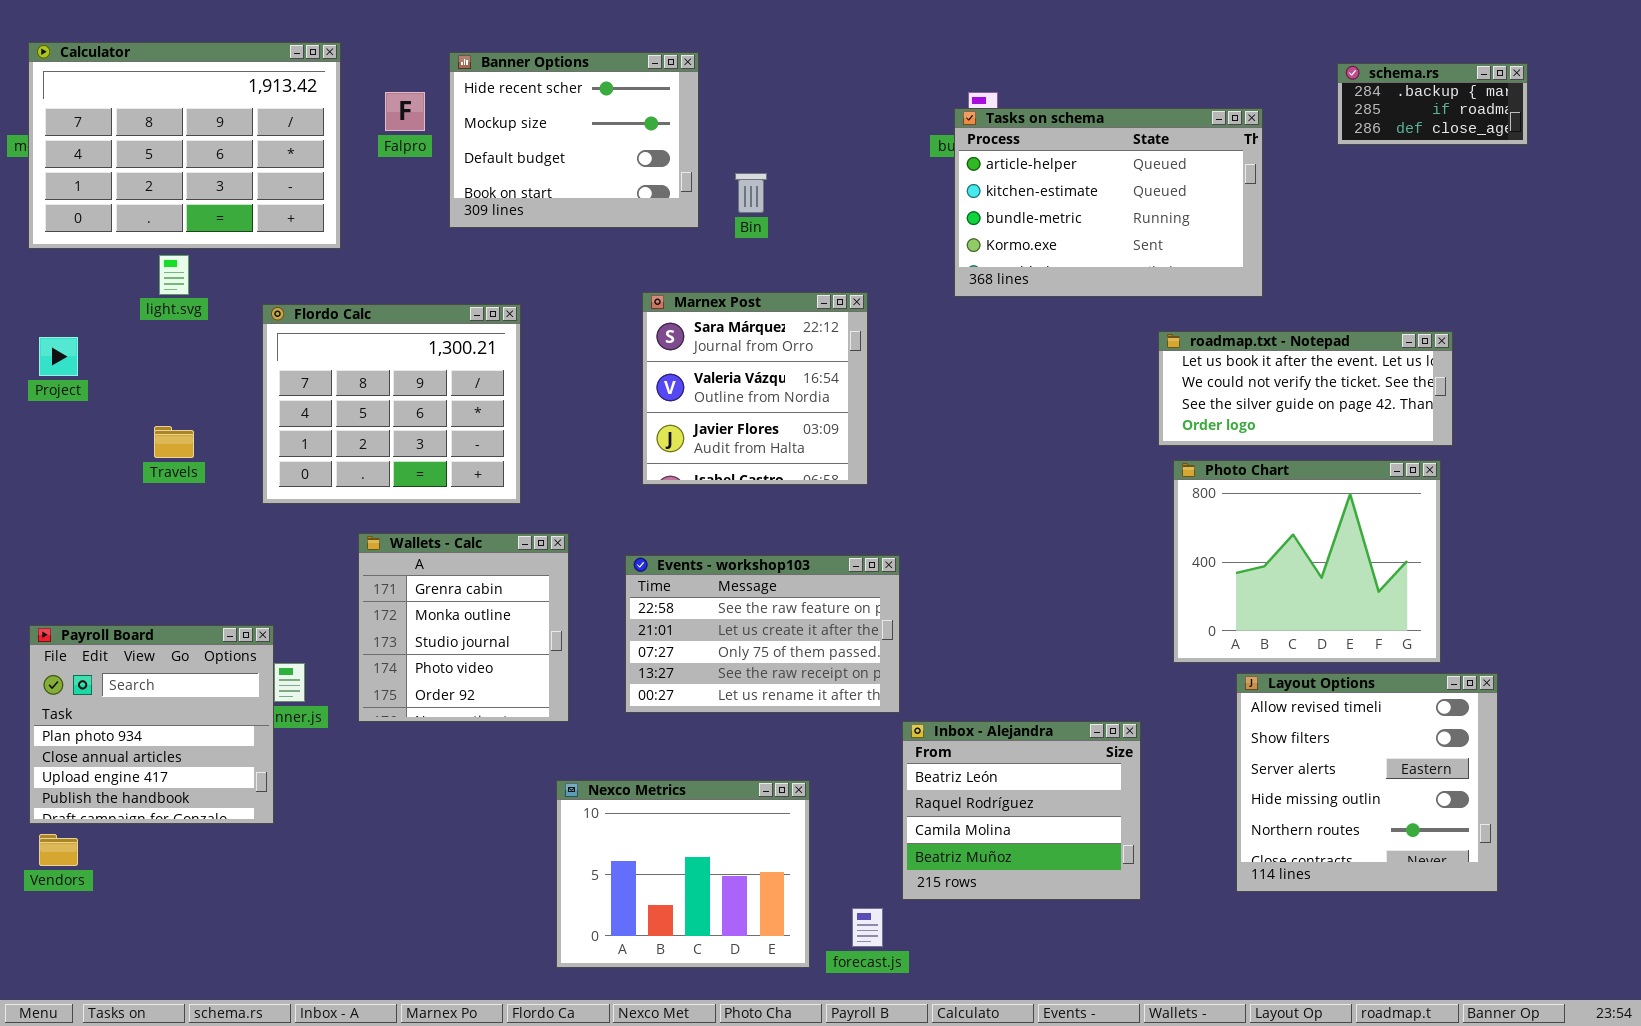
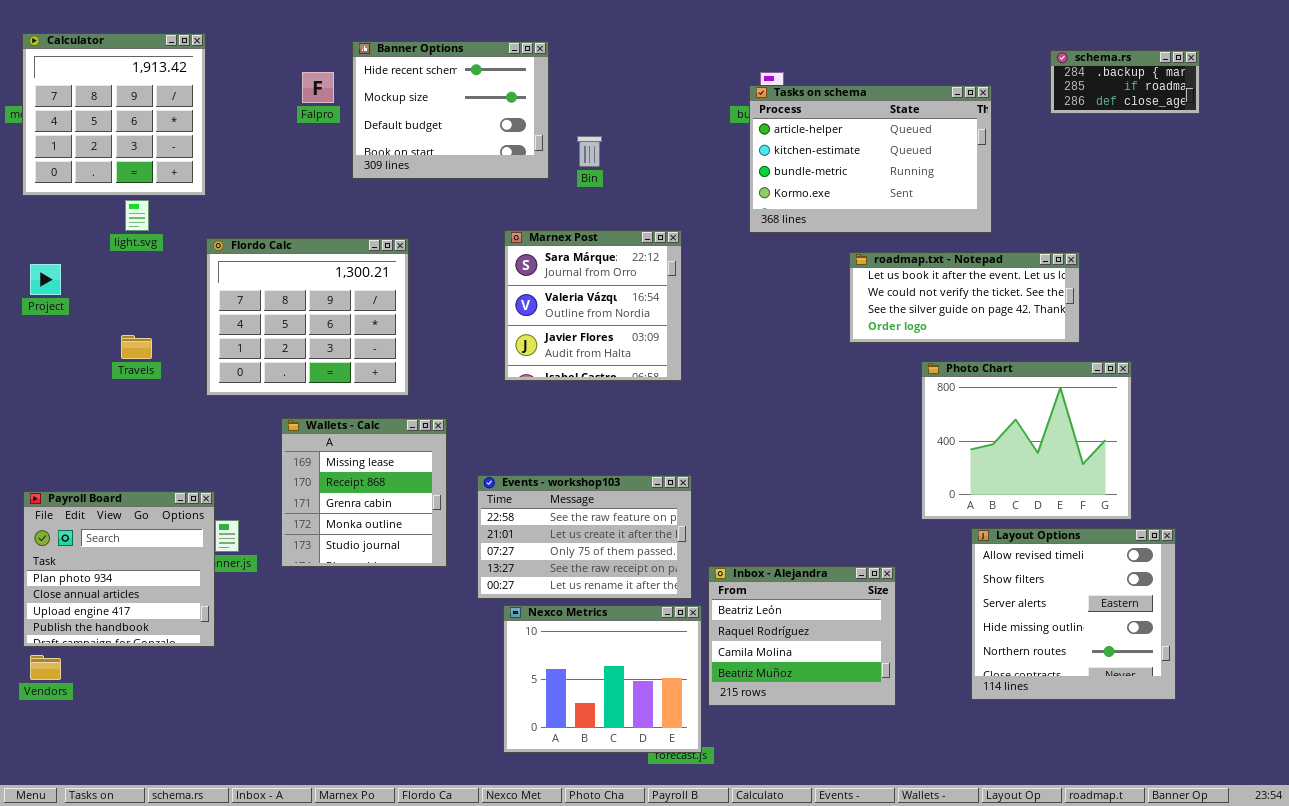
Calculator: [28,42,341,249] -> [22,33,206,196], resized
roadmap.txt - Notepad: [1158,331,1453,446] -> [849,252,1080,343], moved
Wallets - Calc: [358,533,569,722] -> [281,418,447,567], scrolled up 2 rows
Events - workshop103: [625,555,900,713] -> [477,475,692,599], moved
Nexco Metrics: [556,780,810,968] -> [503,605,702,753], moved

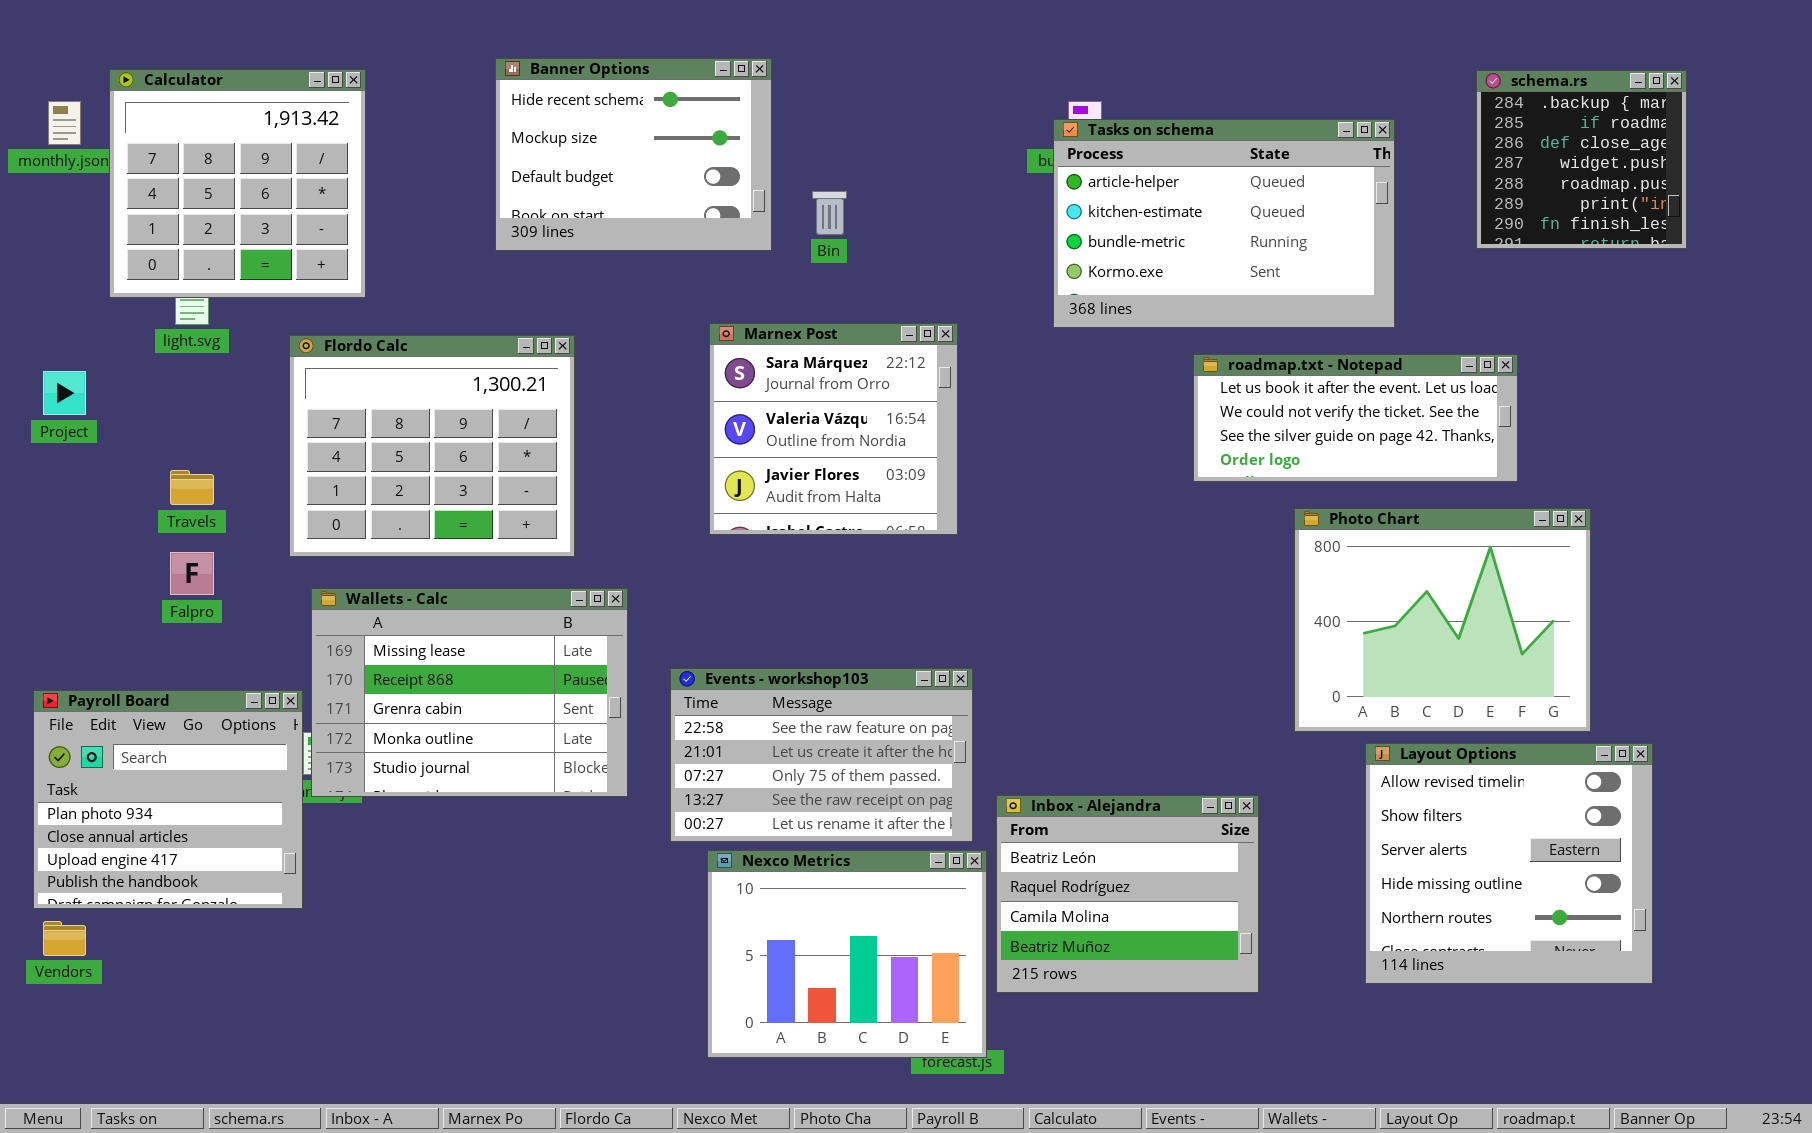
Calculator: [22,33,206,196] -> [109,69,366,298], moved
schema.rs: [1050,50,1200,114] -> [1476,70,1687,249], resized
Falpro: [302,72,334,103] -> [170,552,214,595], moved
Wallets - Calc: [281,418,447,567] -> [311,588,628,797], resized

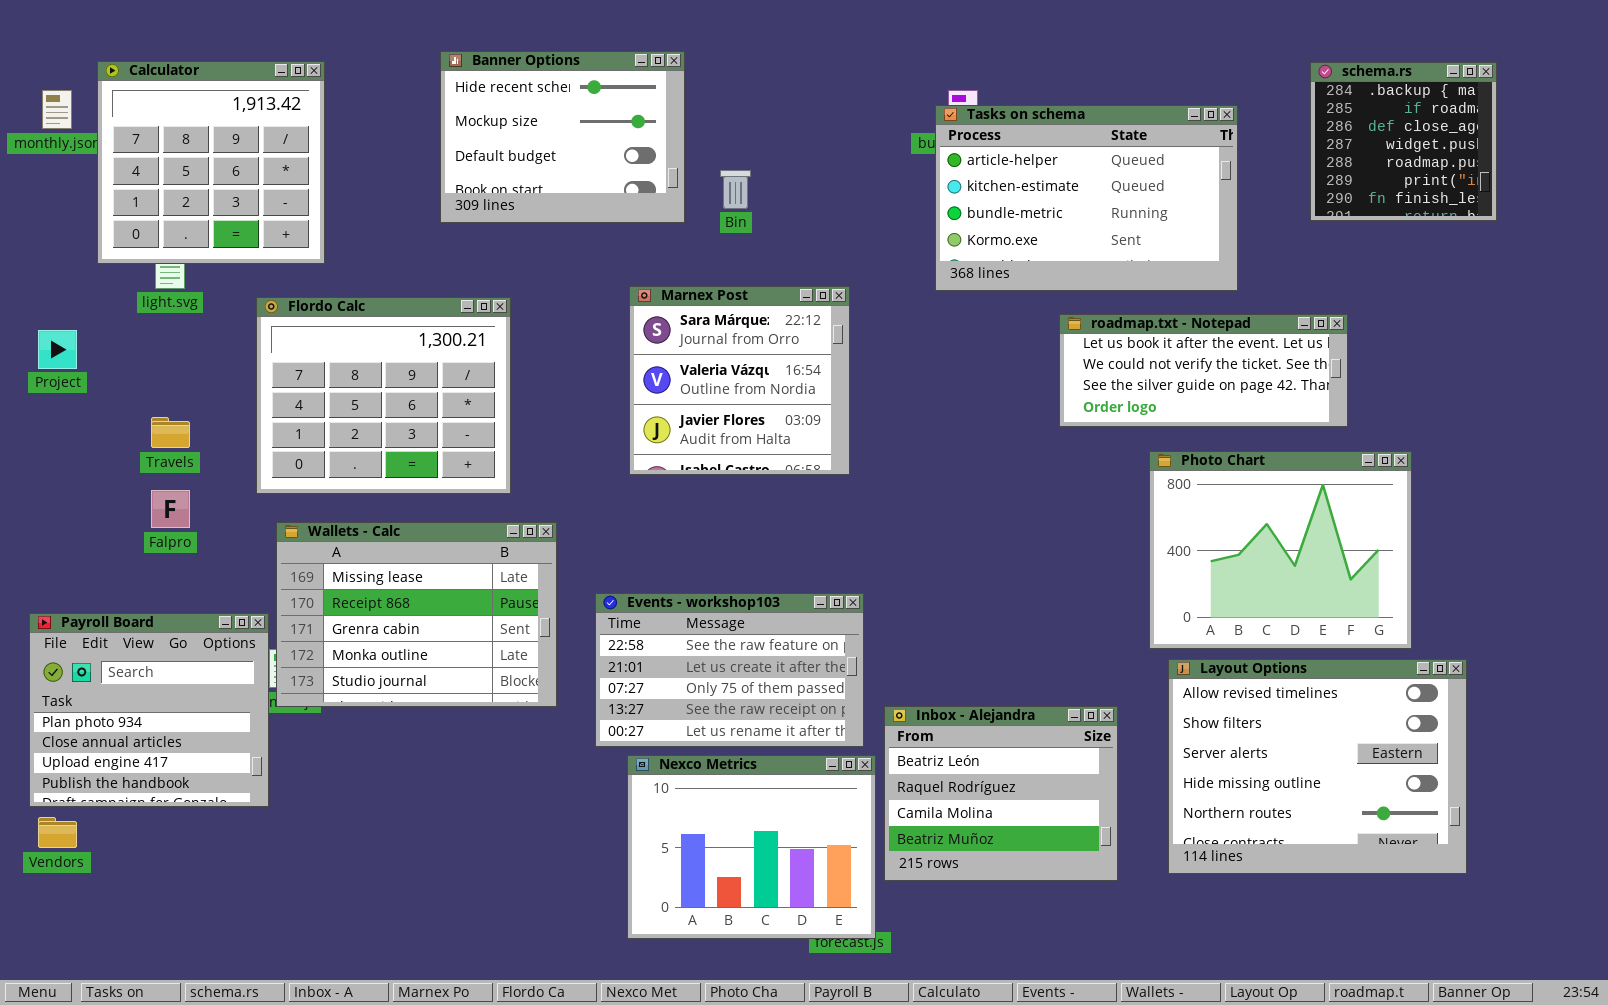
Layout Options: [1365,743,1653,984] -> [1168,659,1467,874], resized

